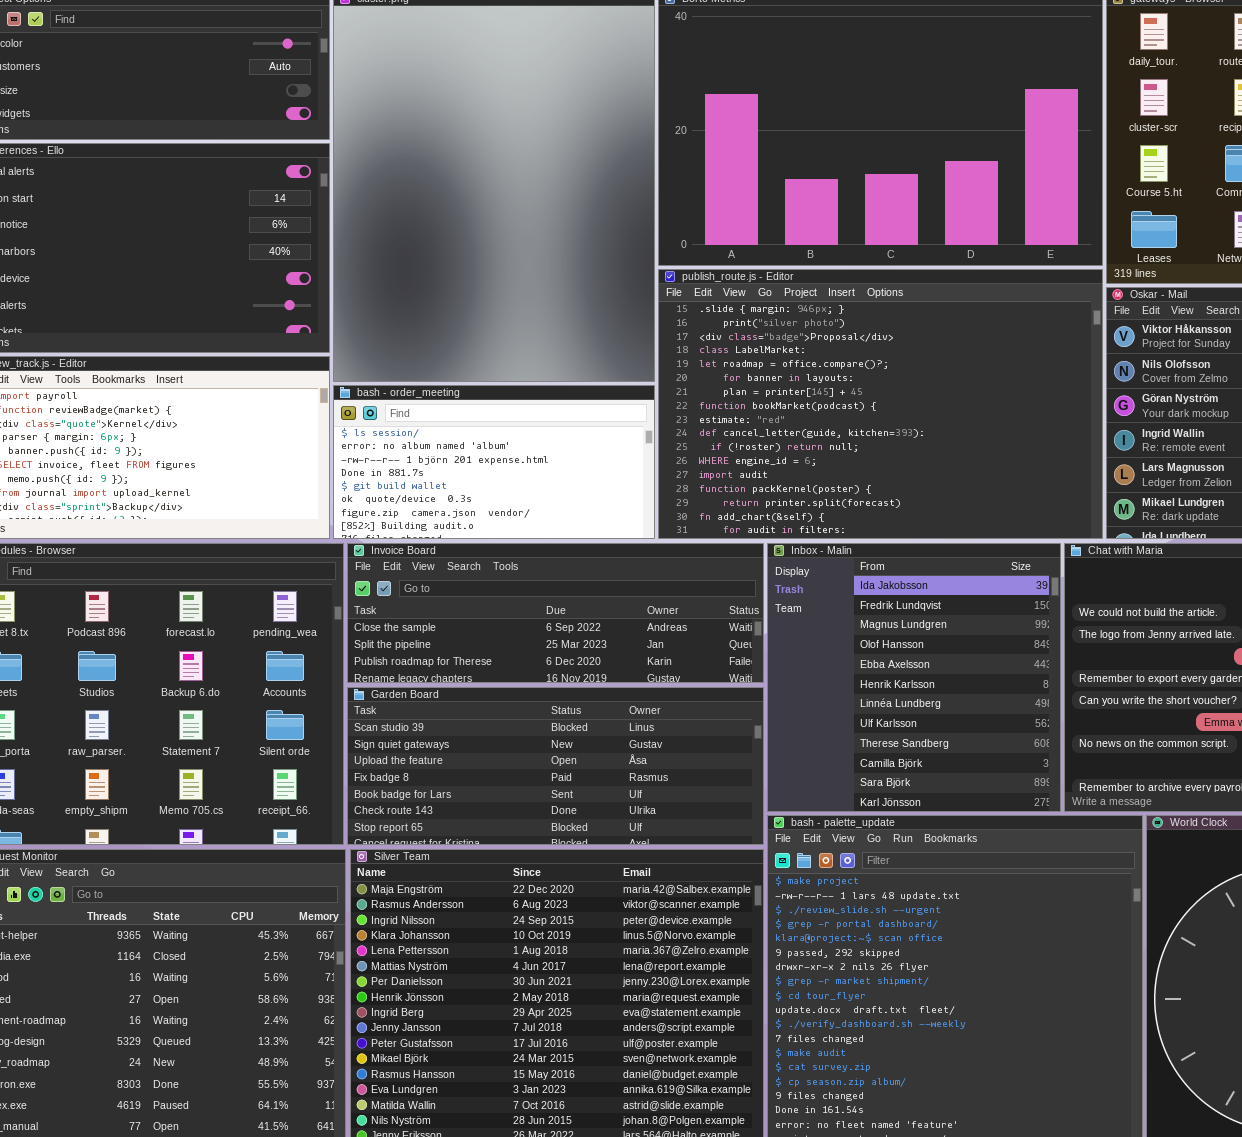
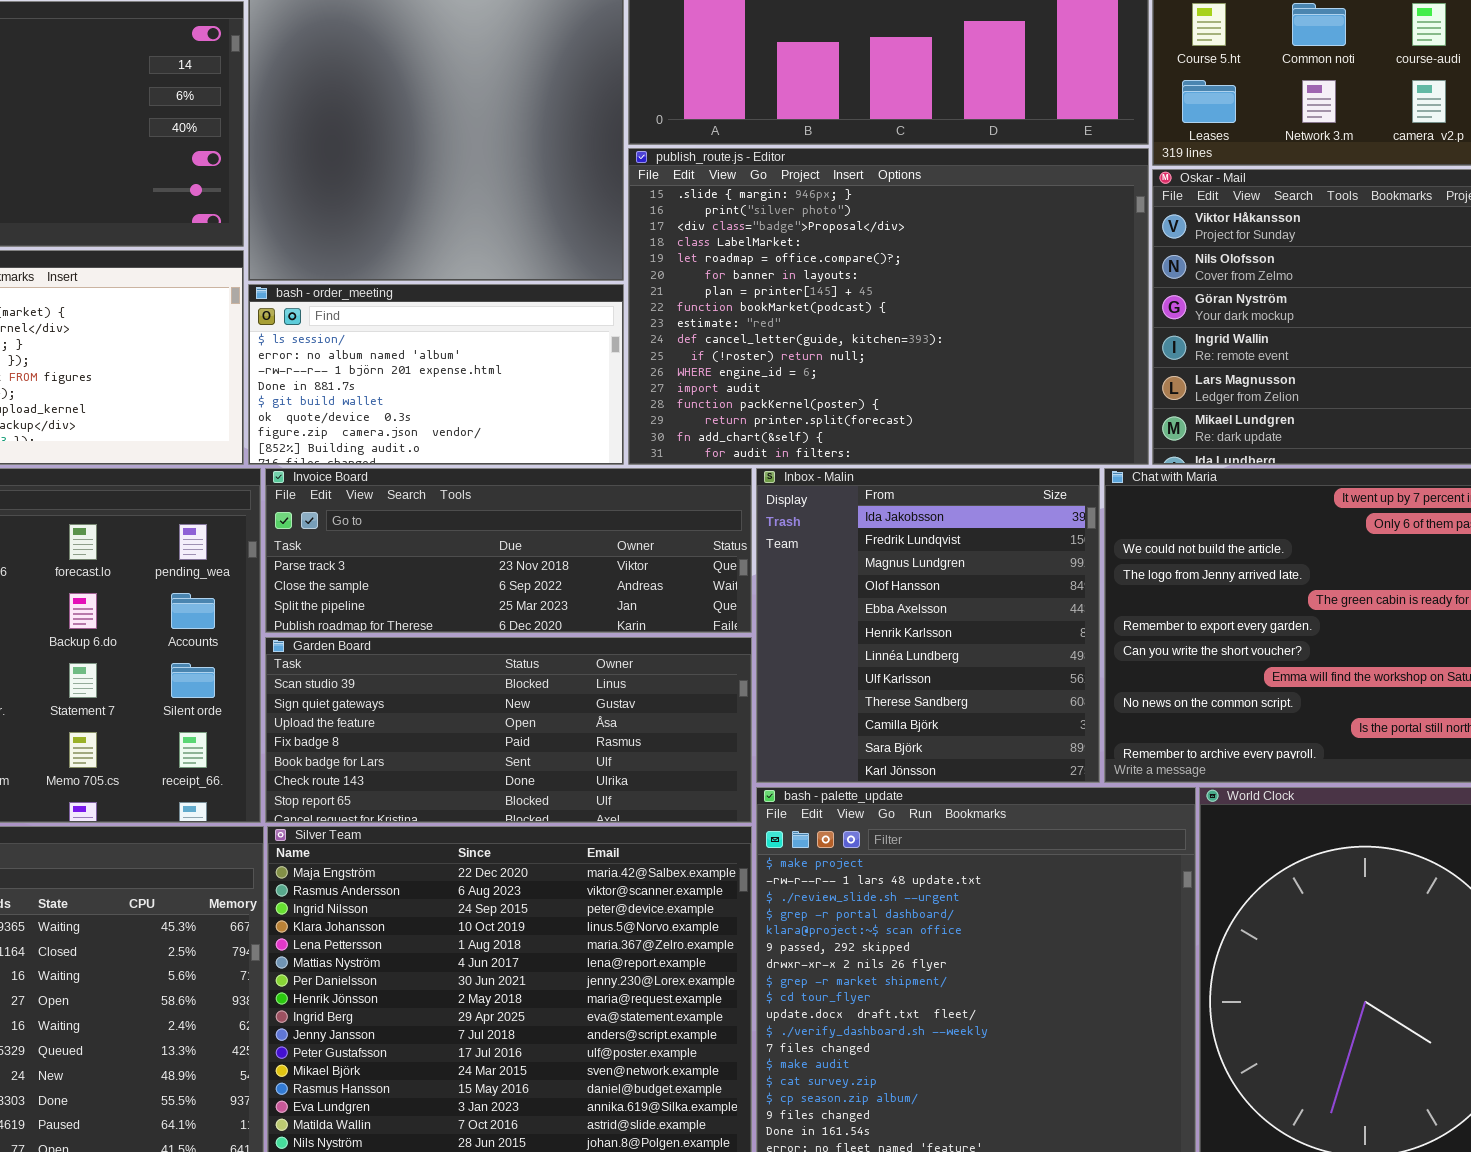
Invoice Board: [347,543,764,683] -> [265,468,752,633], scrolled up 1 row

